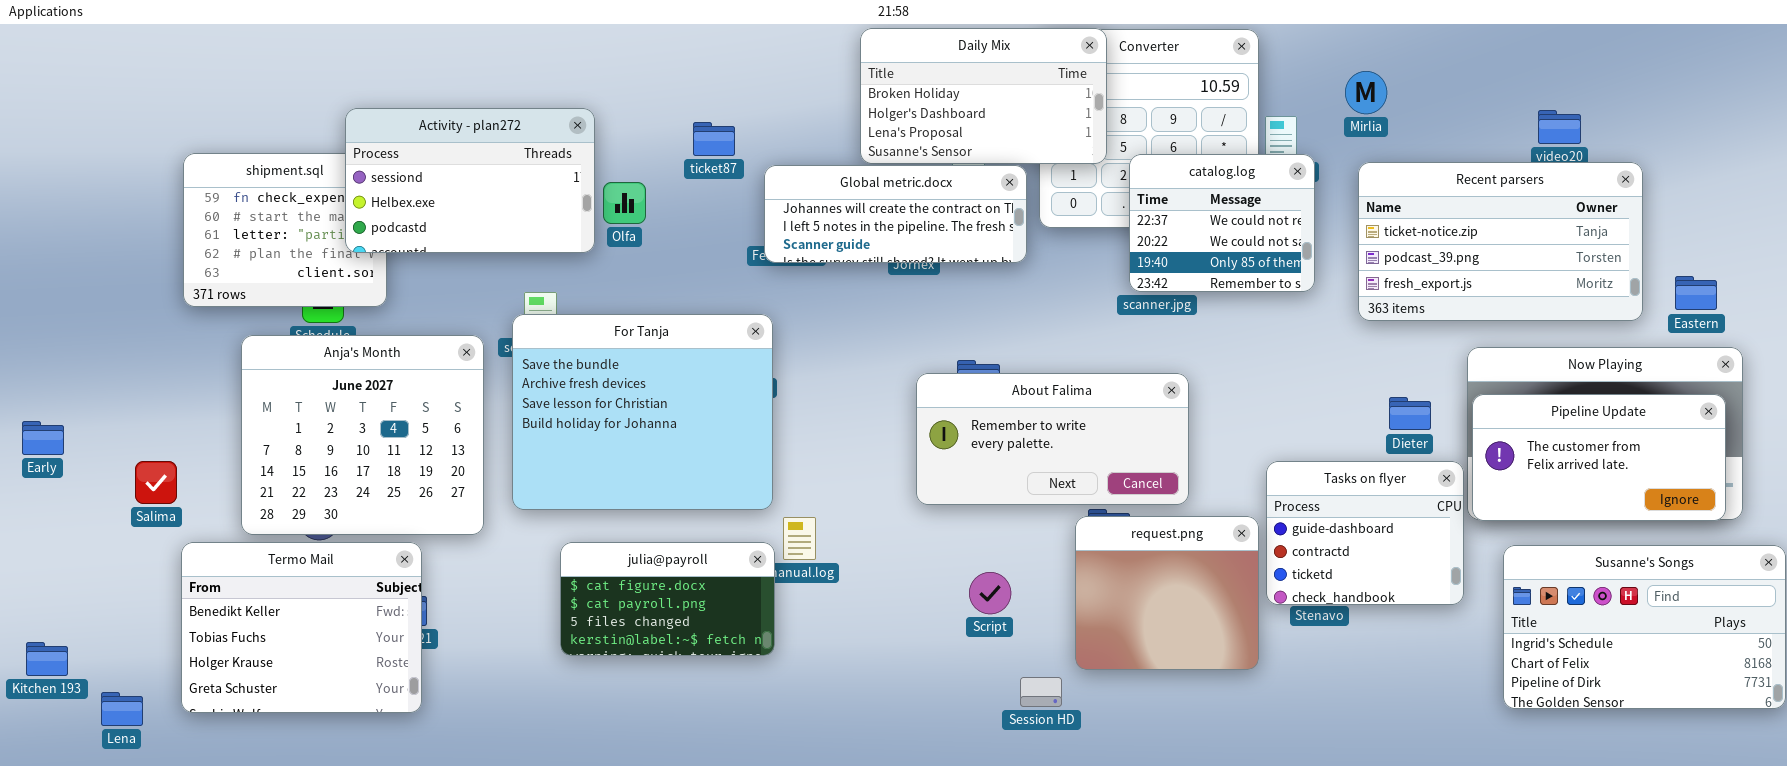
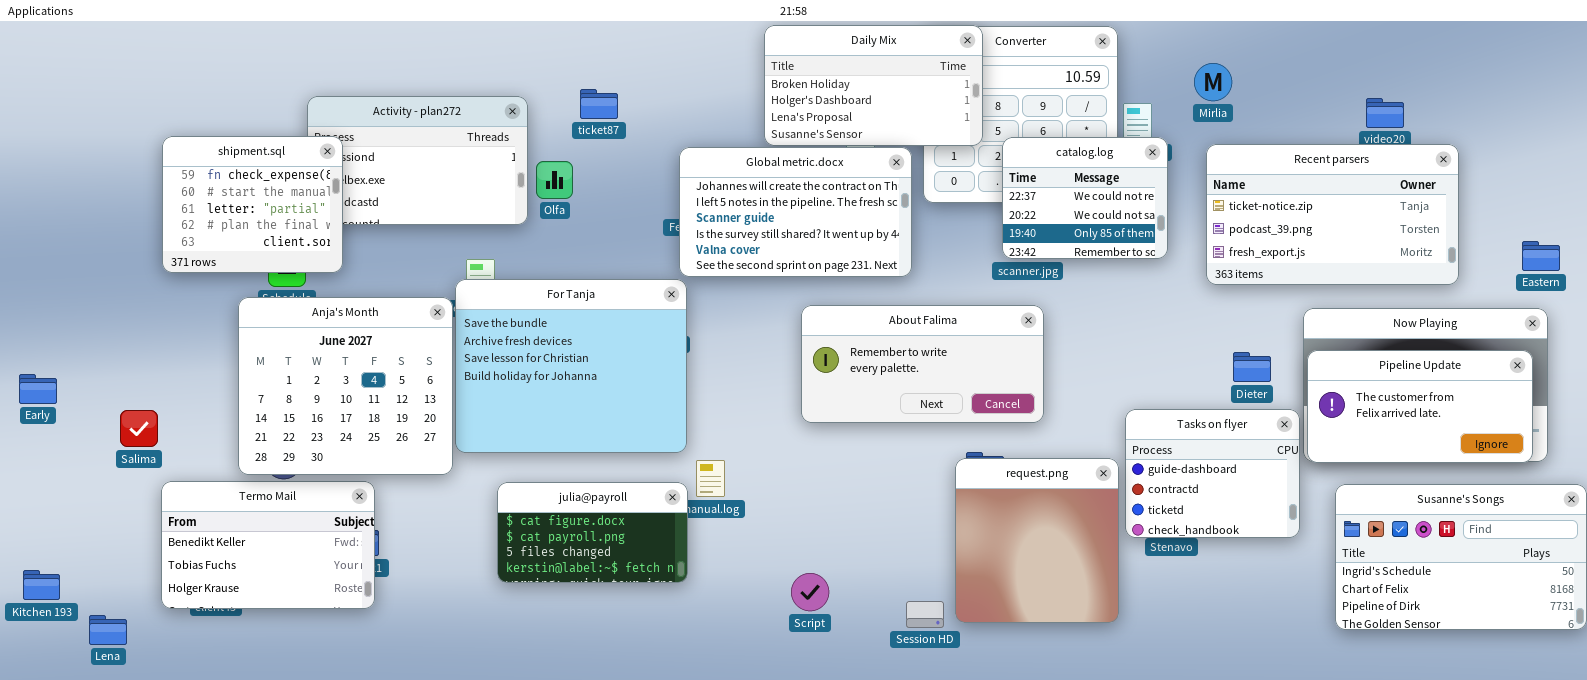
ticket87: [693,122,735,156] -> [580,89,618,119], moved
shipment.sql: [183,153,387,307] -> [162,136,343,273], raised
Global metric.docx: [764,165,1027,263] -> [679,147,912,277], resized
Eastern: [1675,276,1717,310] -> [1522,241,1560,271], moved
Anja's Month: [241,335,484,535] -> [238,297,453,475], moved
About Falima: [916,373,1189,505] -> [801,305,1044,423], moved
request.png: [1075,516,1259,670] -> [955,458,1119,623], resized
Termo Mail: [181,542,422,713] -> [161,481,375,609], resized
Script: [969,572,1011,614] -> [791,573,829,611], moved

